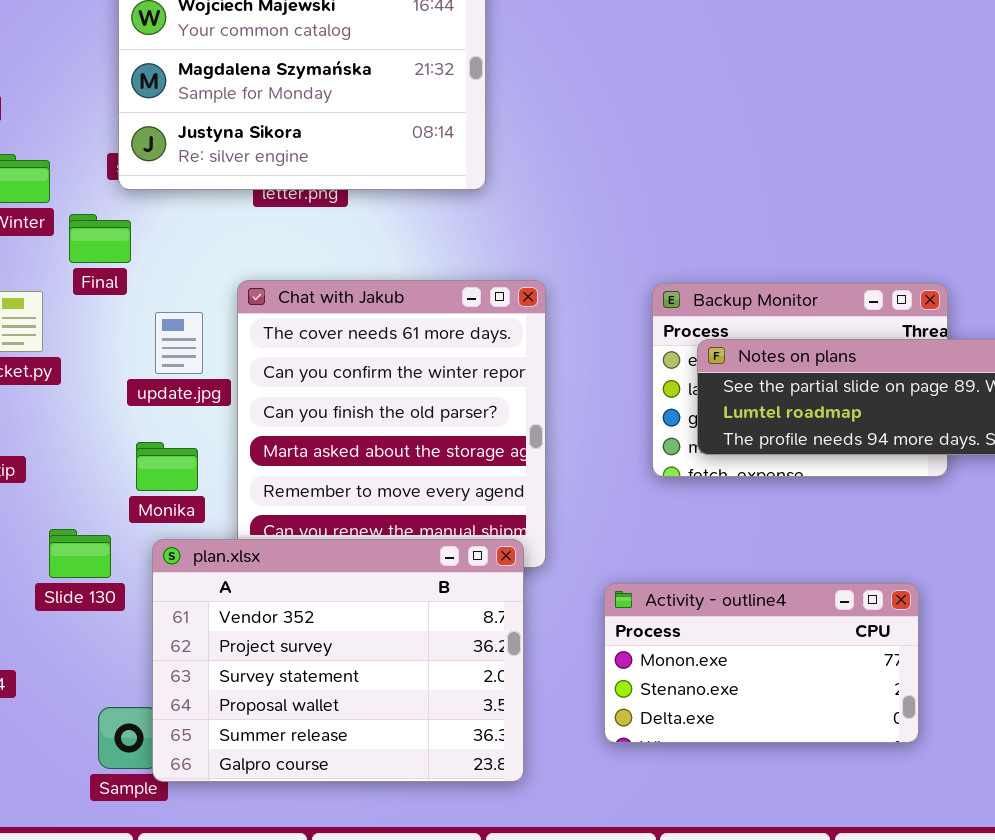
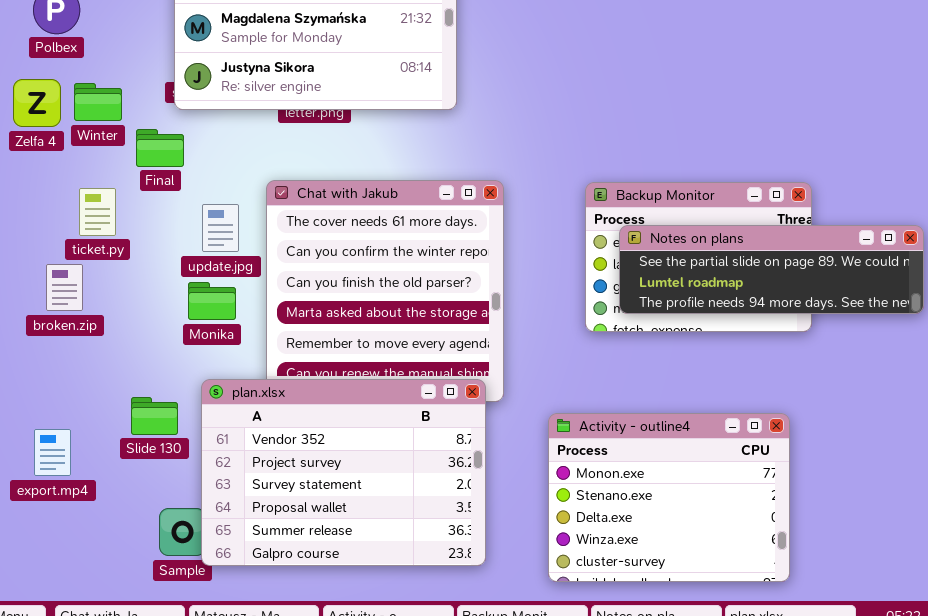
Monika: [136,442,198,491] -> [188,282,236,320], moved
Slide 130: [49,529,111,578] -> [131,397,178,435], moved
Activity - outline4: [604,583,919,743] -> [548,413,790,582], resized

